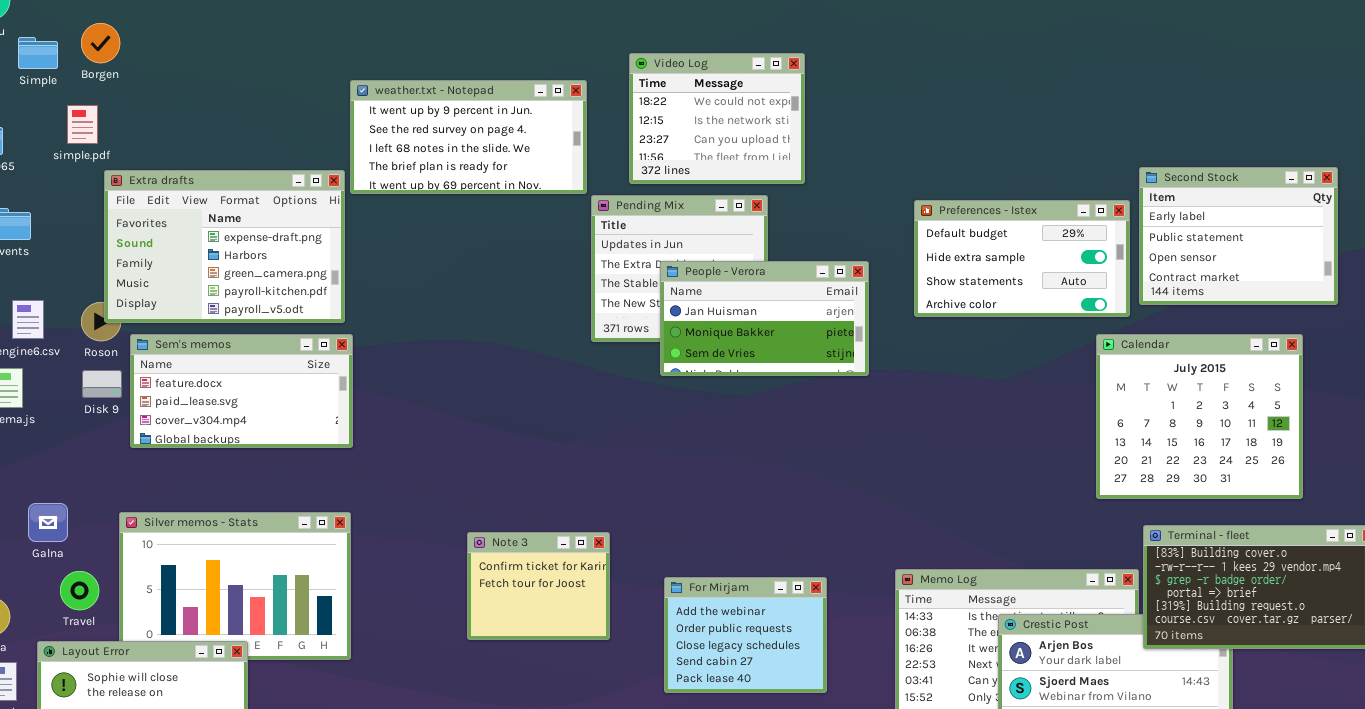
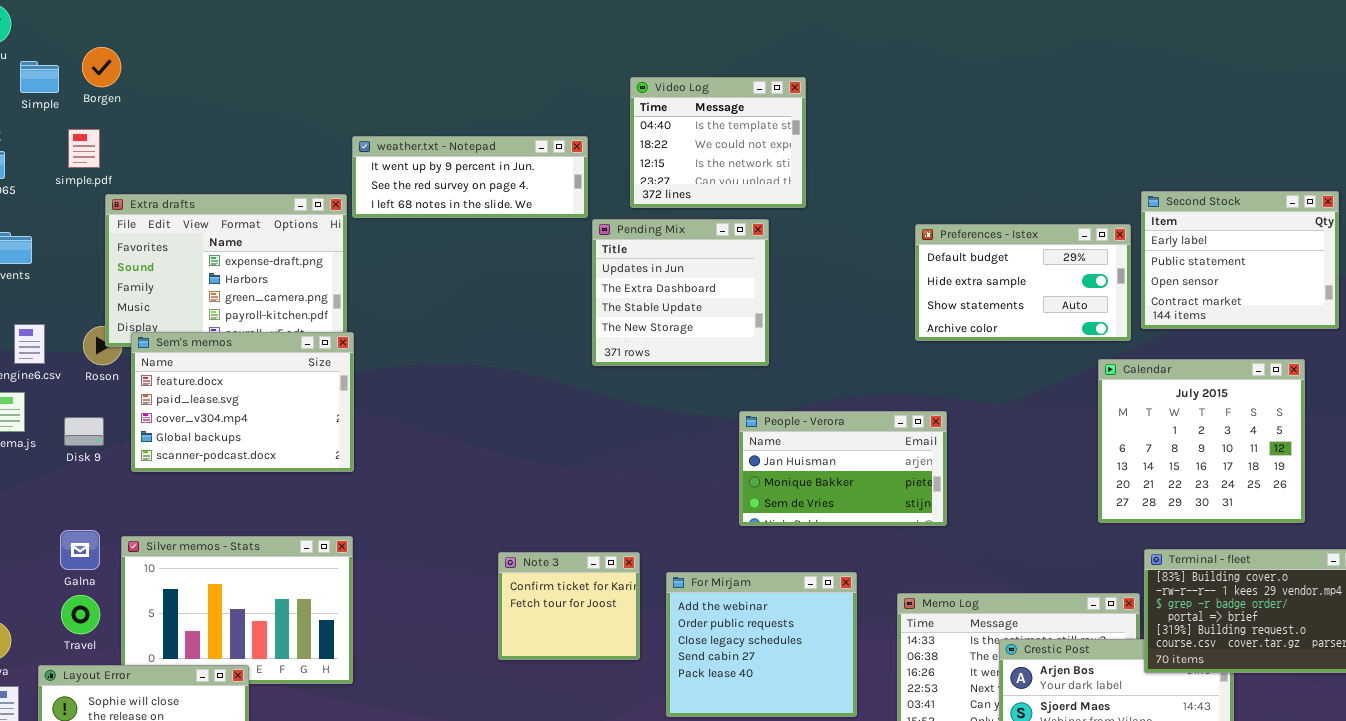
Video Log: [629,53,805,184] -> [630,77,806,208], scrolled up 1 row
weather.txt - Notepad: [350,80,587,194] -> [352,136,588,218], resized
People - Verora: [660,261,869,376] -> [739,411,947,526], moved
Sem's memos: [130,334,353,448] -> [131,332,354,472], resized
Disk 9: [82,370,122,398] -> [64,417,104,446], moved
Galna: [28,503,68,542] -> [60,530,100,570], moved
Note 3: [467,532,610,640] -> [498,552,640,660], moved
For Mirjam: [664,577,827,693] -> [666,572,857,717], resized

